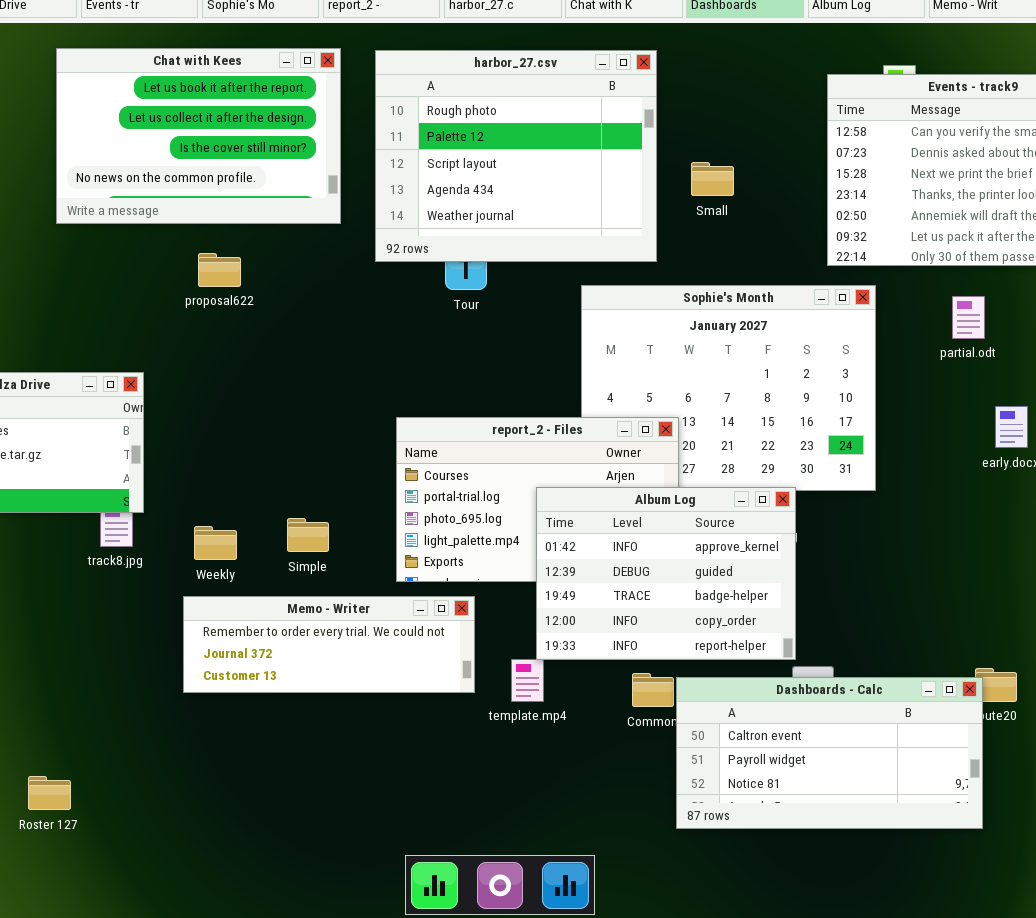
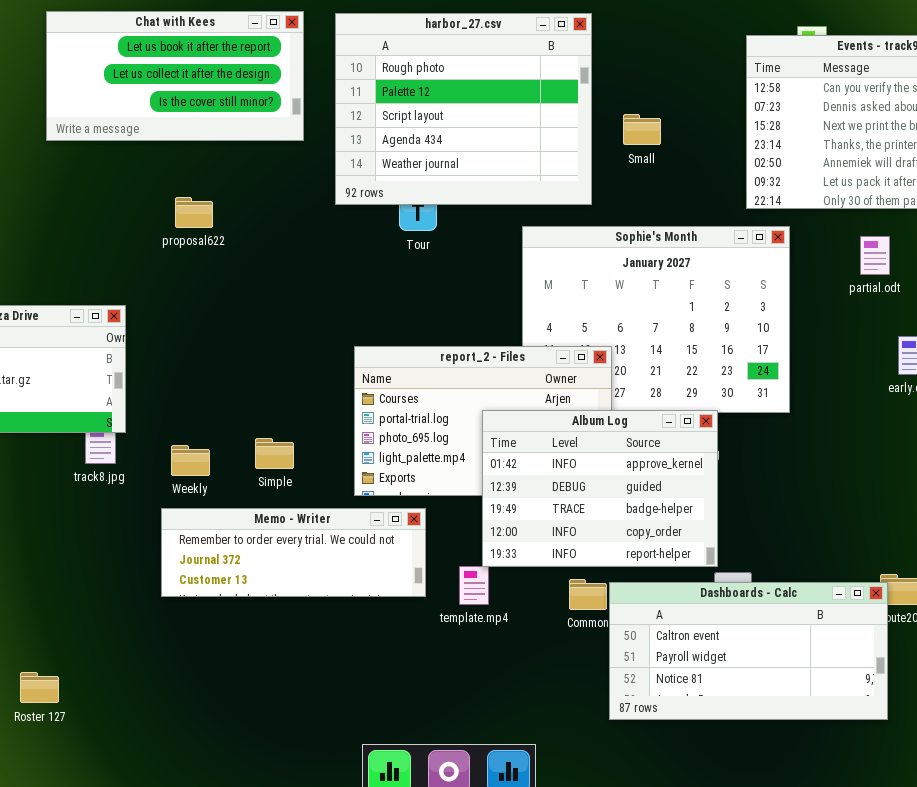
Chat with Kees: [56,48,341,224] -> [46,11,304,141], resized

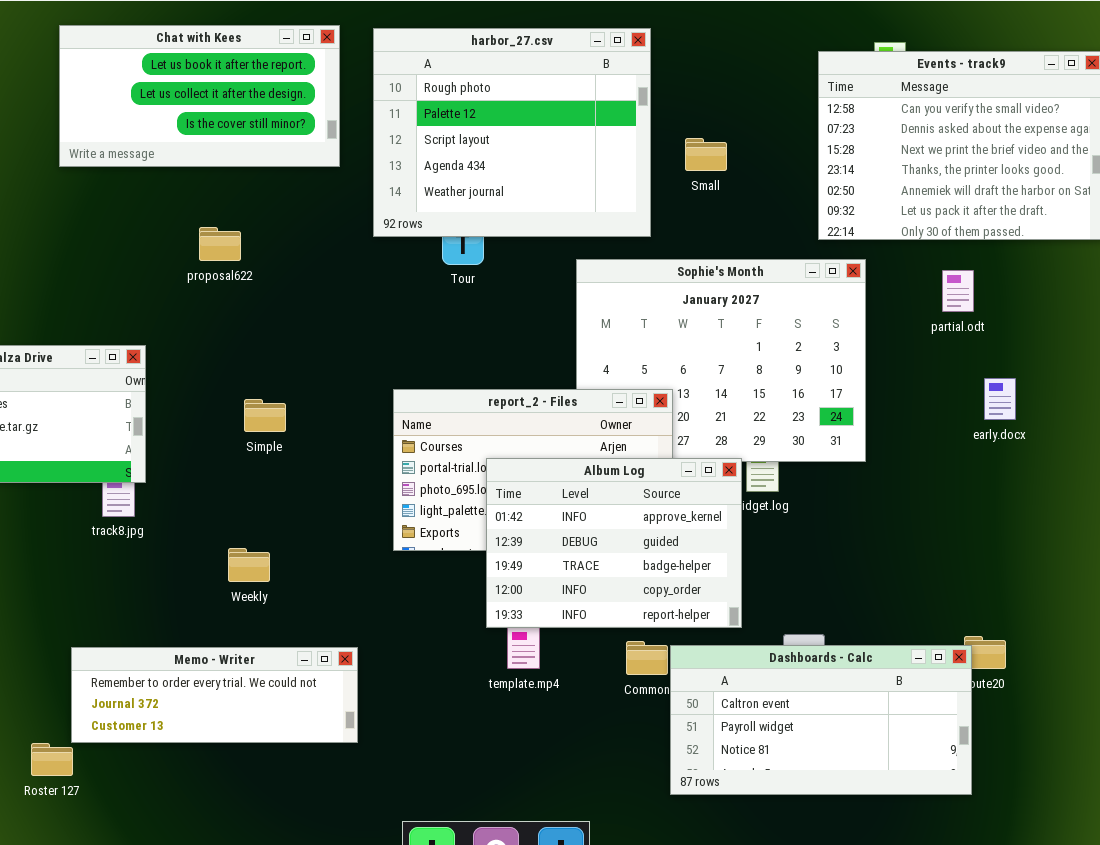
Album Log: [482,410,718,567] -> [486,458,742,628], moved
Simple: [255,438,294,469] -> [244,399,286,432], moved
Weekly: [171,445,210,476] -> [228,548,270,582], moved
Memo - Writer: [161,508,426,597] -> [71,647,358,743], moved

